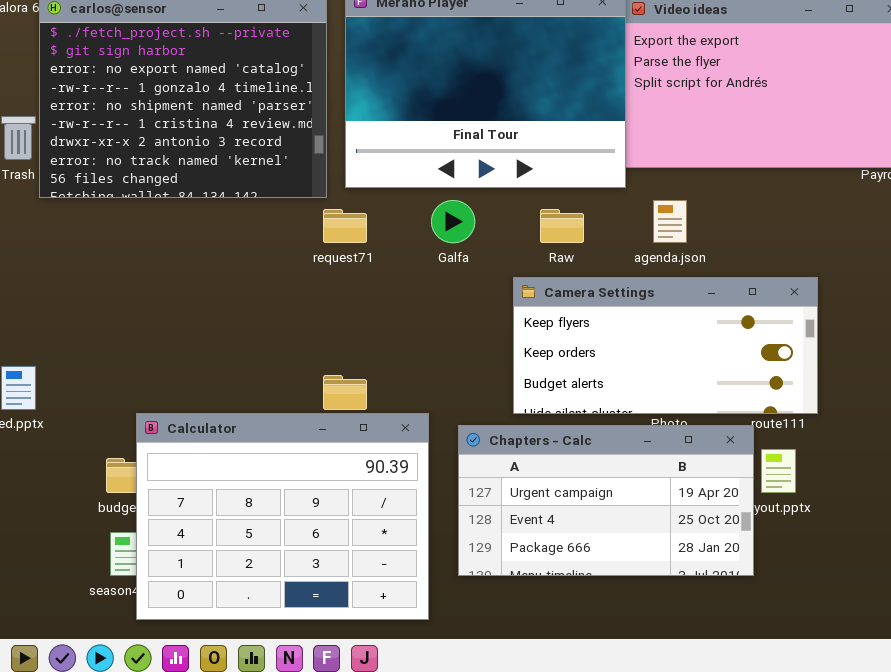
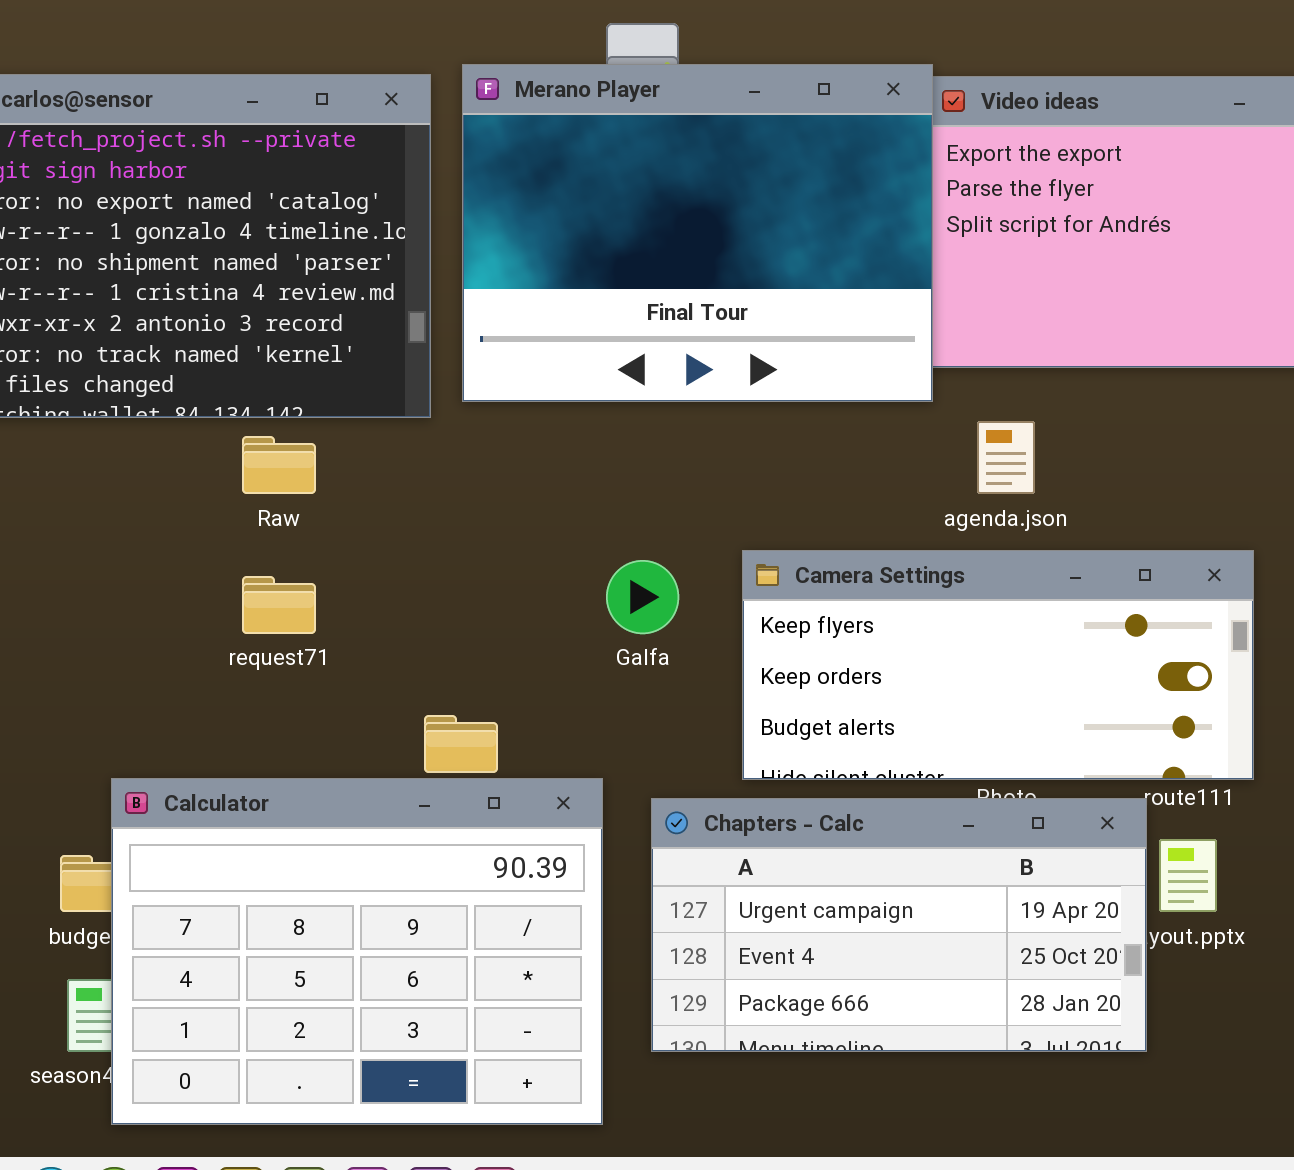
Galfa: [431,200,475,243] -> [606,560,679,634], moved
request71: [323,209,367,243] -> [242,576,316,634], moved
Raw: [540,209,584,243] -> [242,436,316,494], moved

